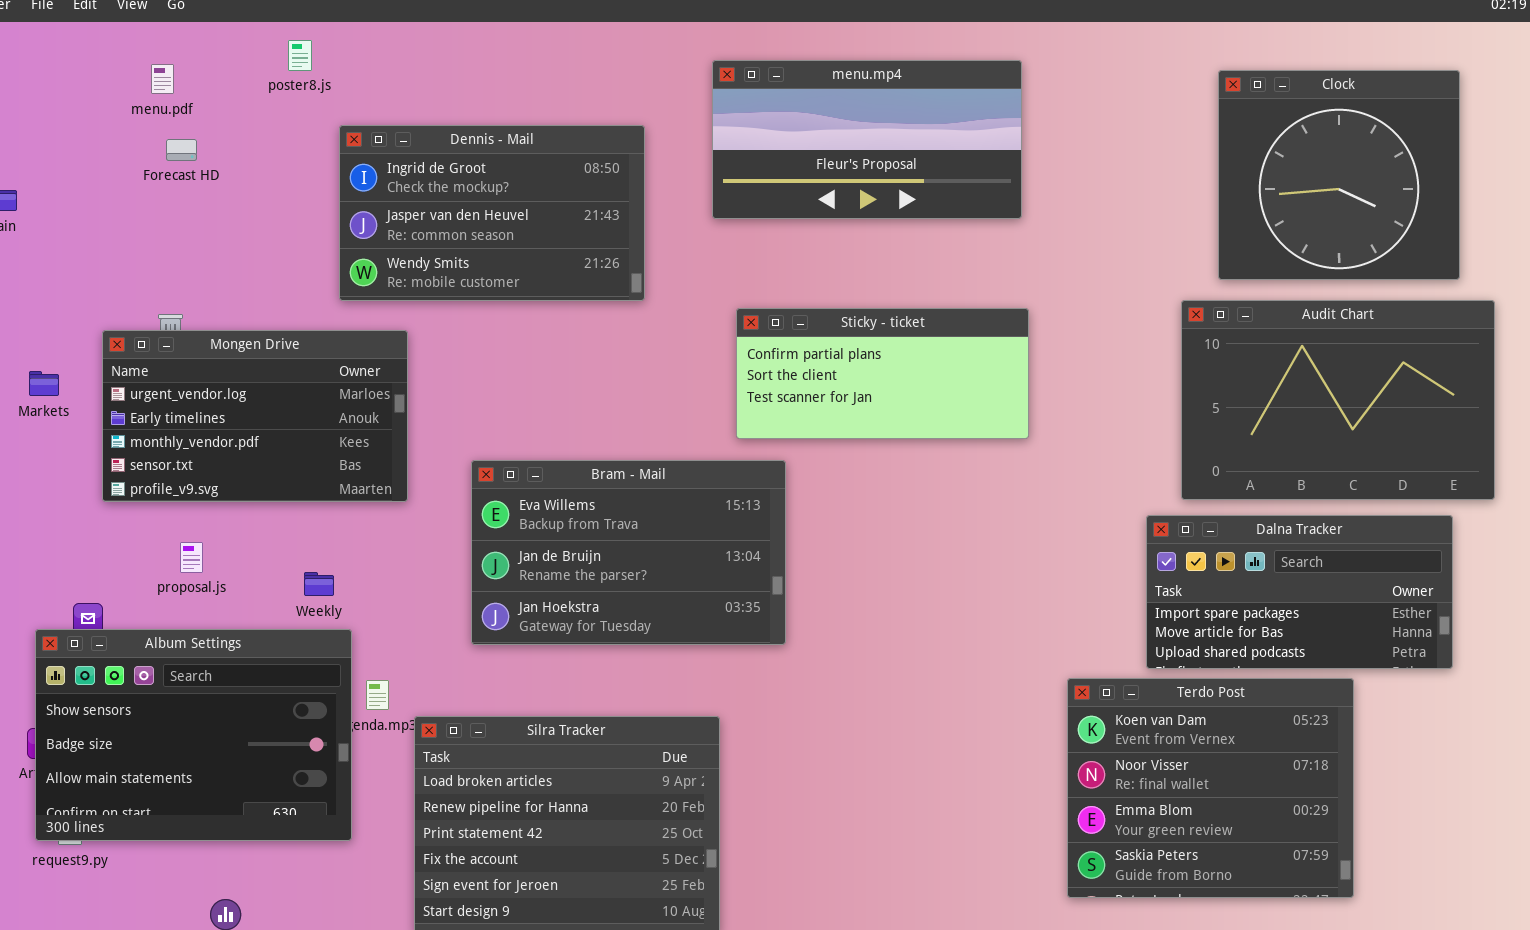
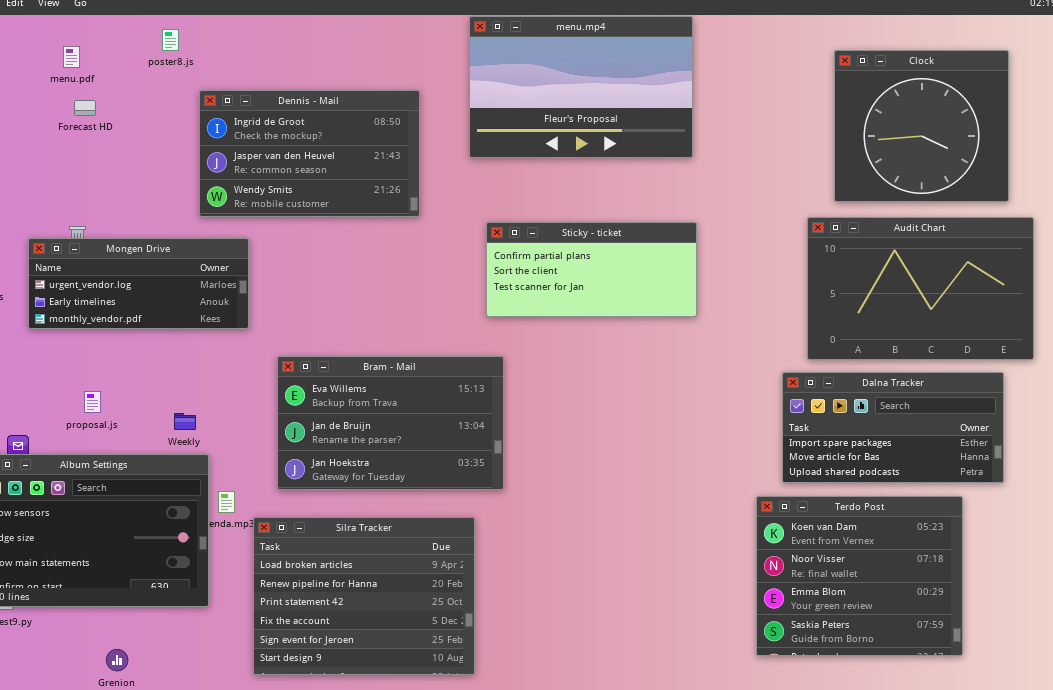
menu.mp4: [712,60,1022,219] -> [469,16,693,158], resized
Mongen Drive: [102,330,408,502] -> [28,238,249,329], resized
Bram - Mail: [471,460,786,645] -> [277,356,504,490], moved
Terdo Post: [1067,678,1354,898] -> [756,496,963,656], moved

